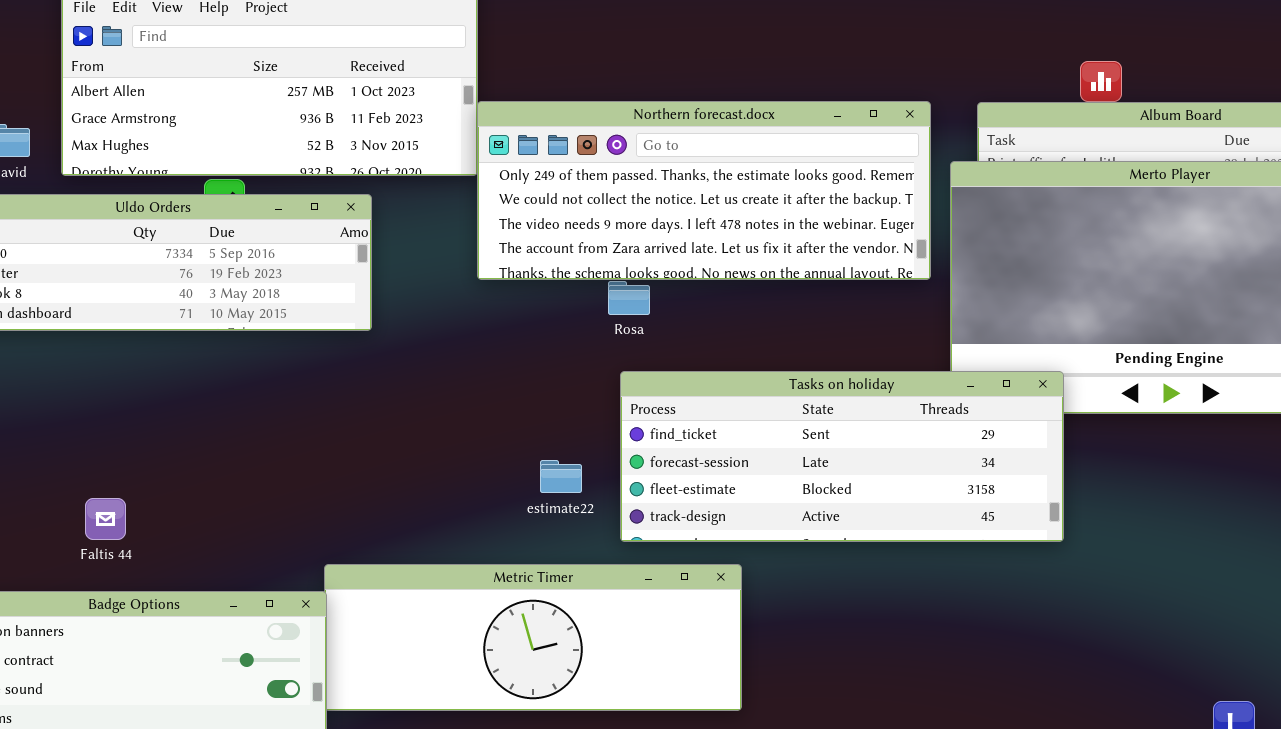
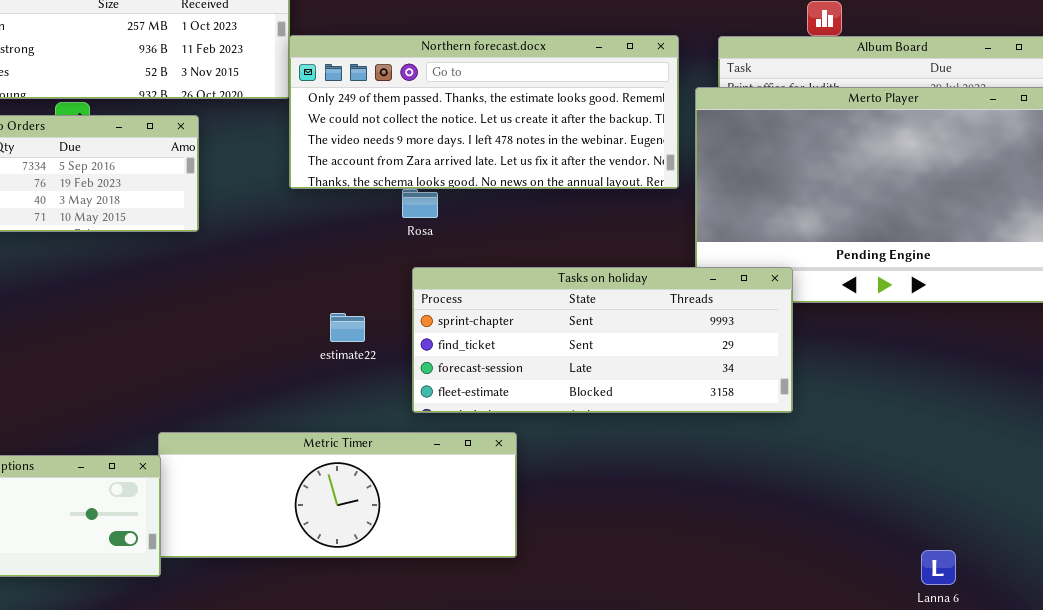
Tasks on holiday: [620,371,1064,542] -> [412,267,793,413], scrolled up 1 row
estimate22: [540,460,582,493] -> [330,313,365,342], moved

